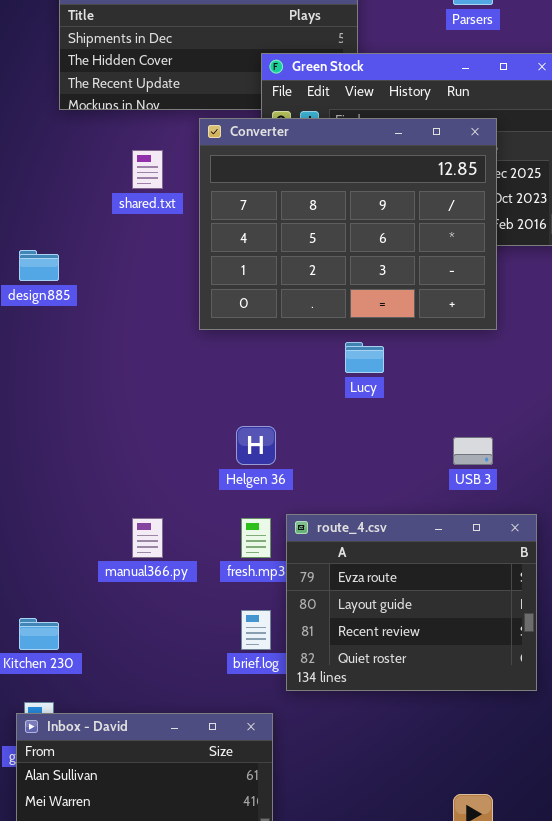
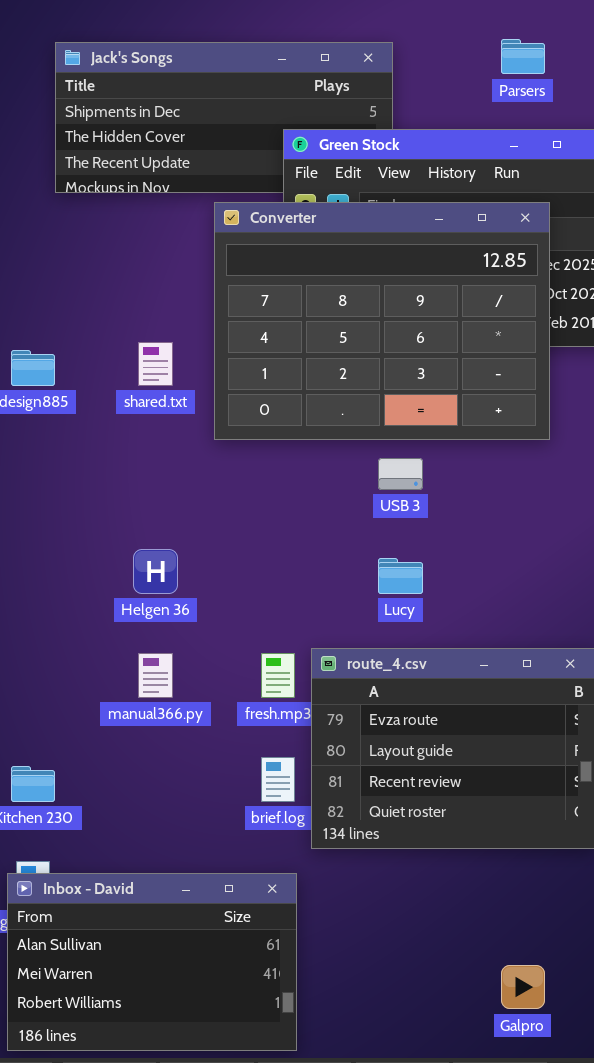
shared.txt: [132,150,163,189] -> [138,342,173,386], moved
Lucy: [345,342,384,373] -> [378,558,423,594], moved
Helgen 36: [236,426,276,465] -> [133,549,178,594], moved
USB 3: [453,437,493,465] -> [378,458,423,490], moved

